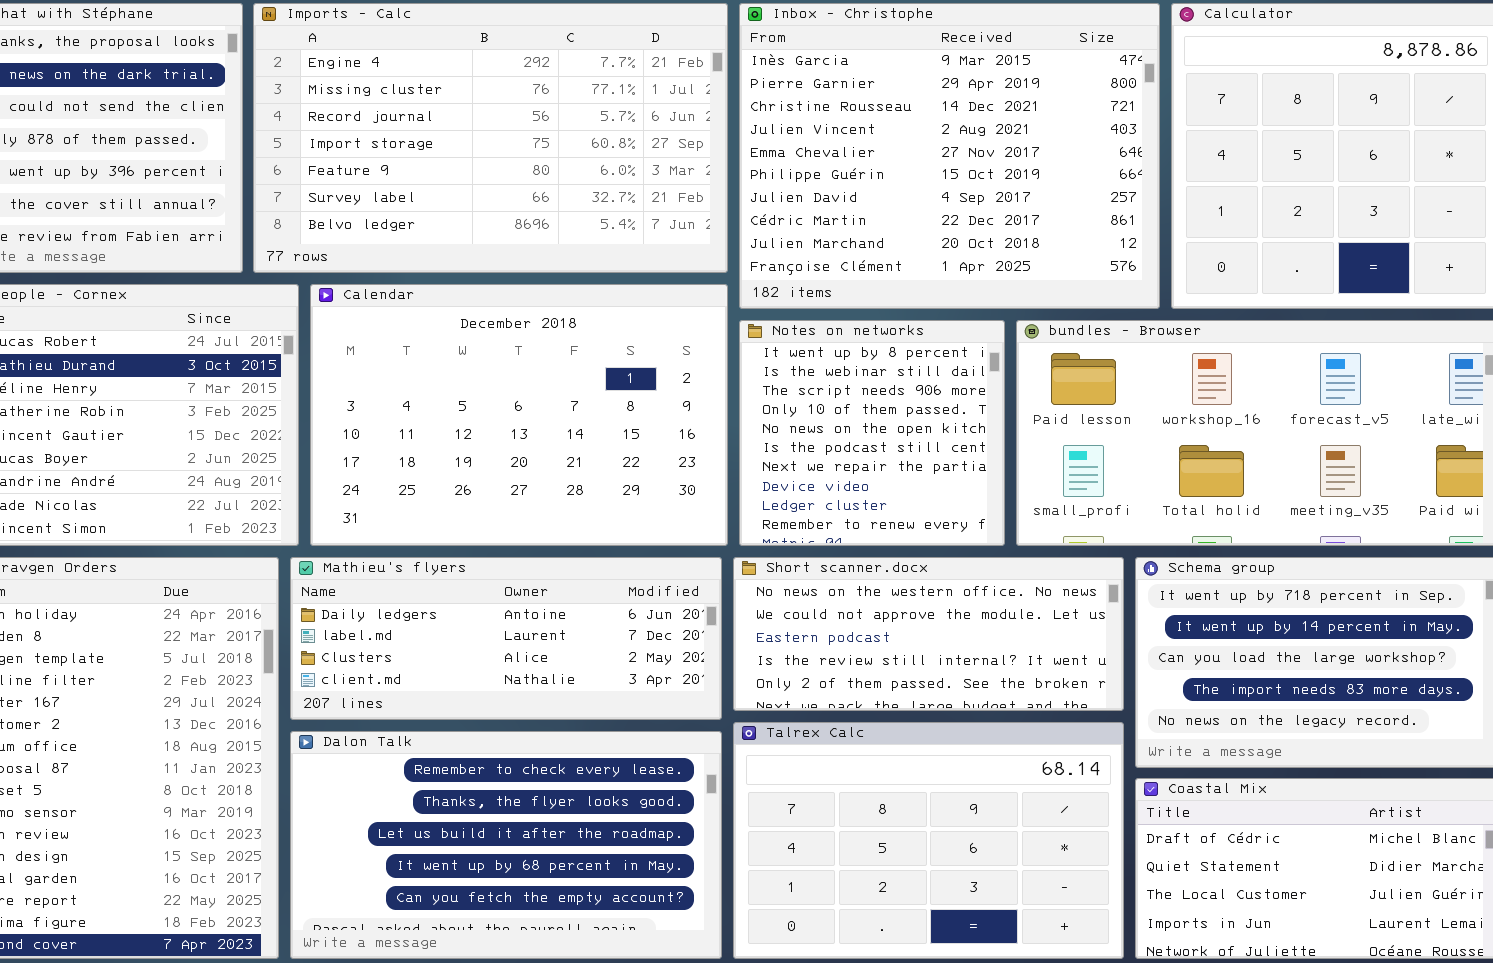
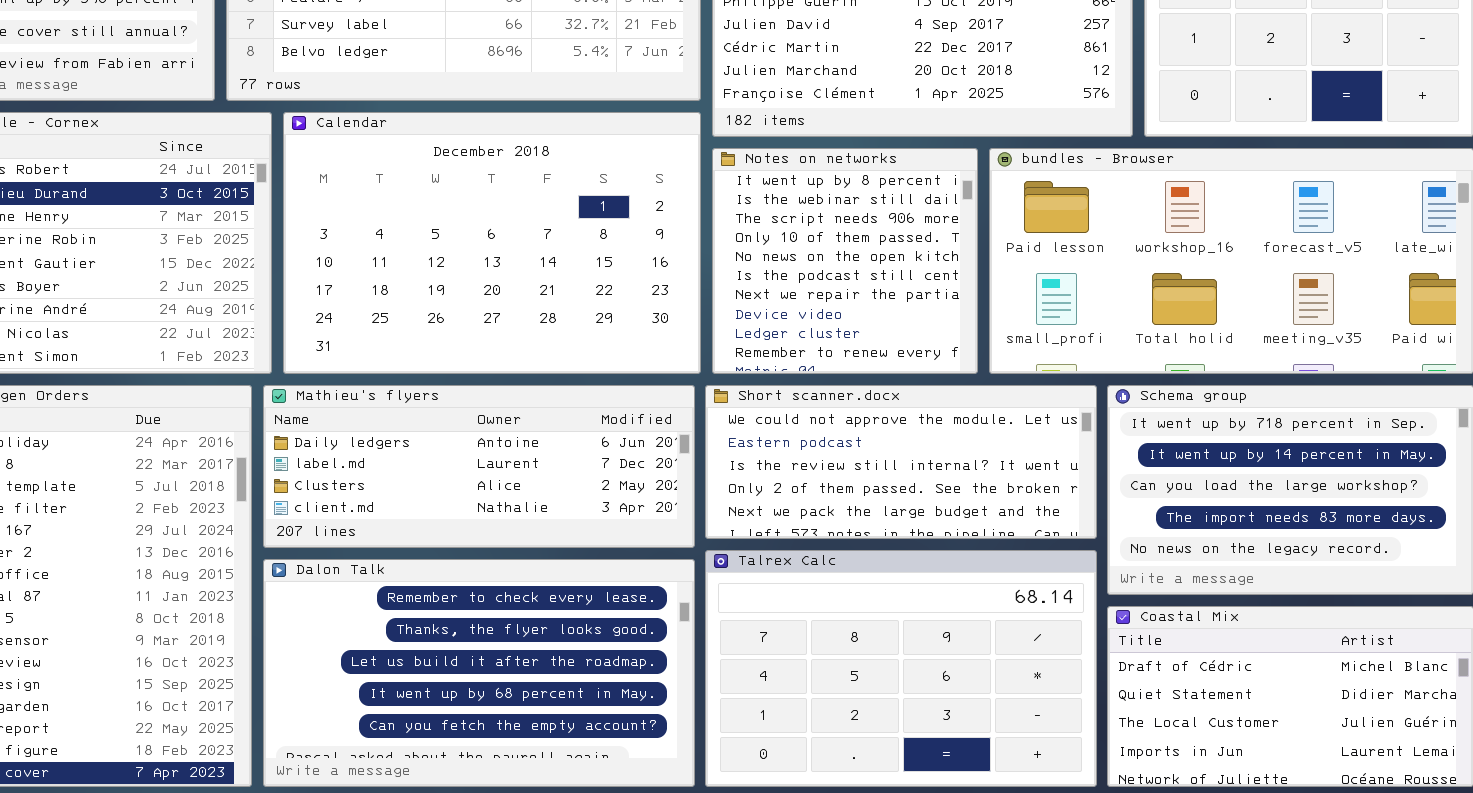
Short scanner.docx: [733,557,1124,711] -> [705,385,1097,539], scrolled down 1 row

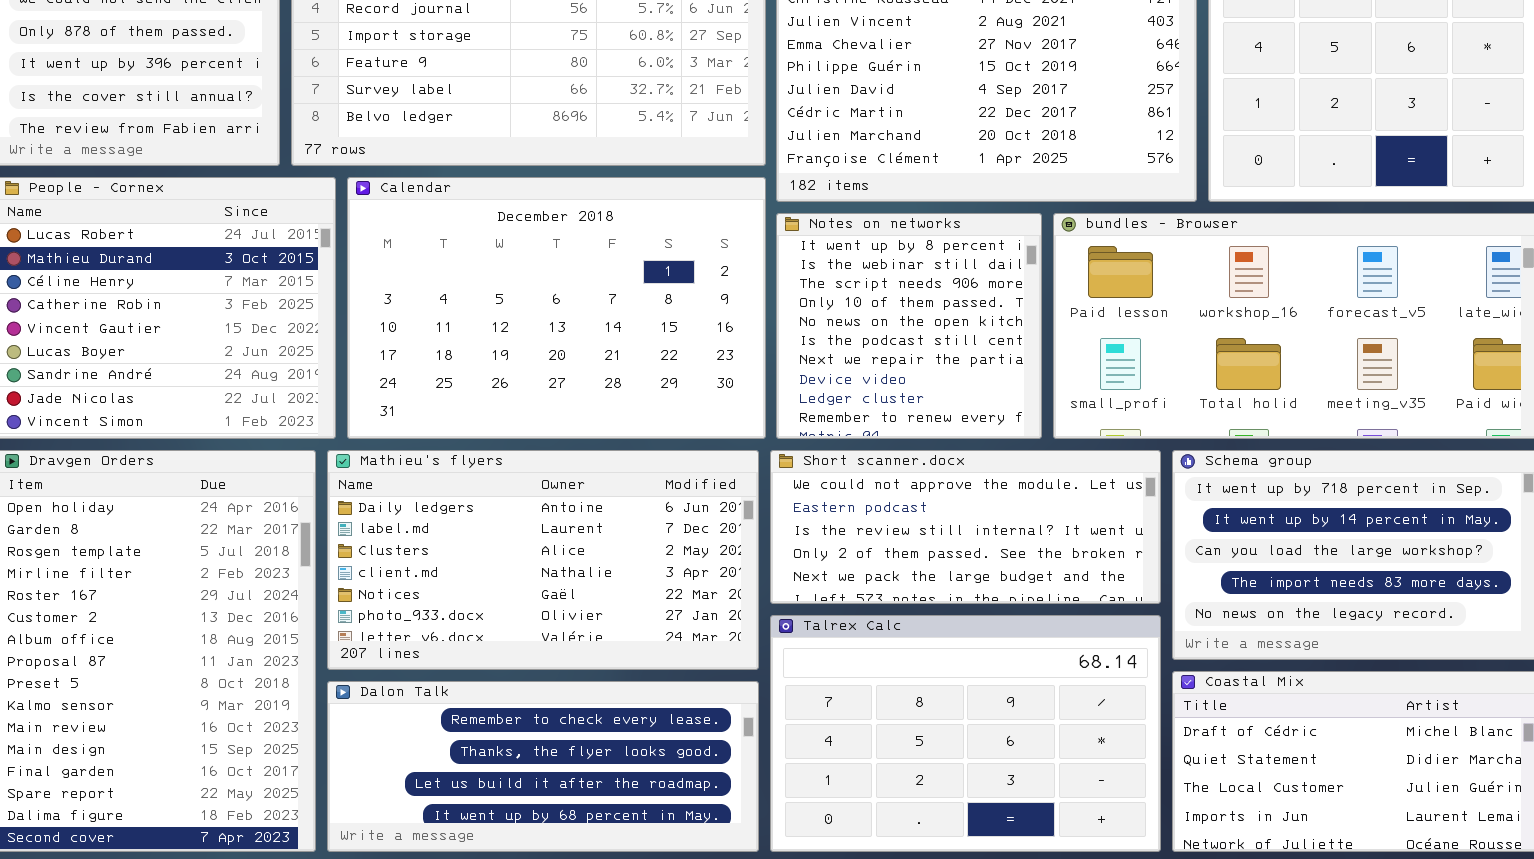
Mathieu's flyers: [263,385,695,548] -> [327,450,759,670], resized
Dalon Talk: [263,559,695,787] -> [327,681,759,852], resized

